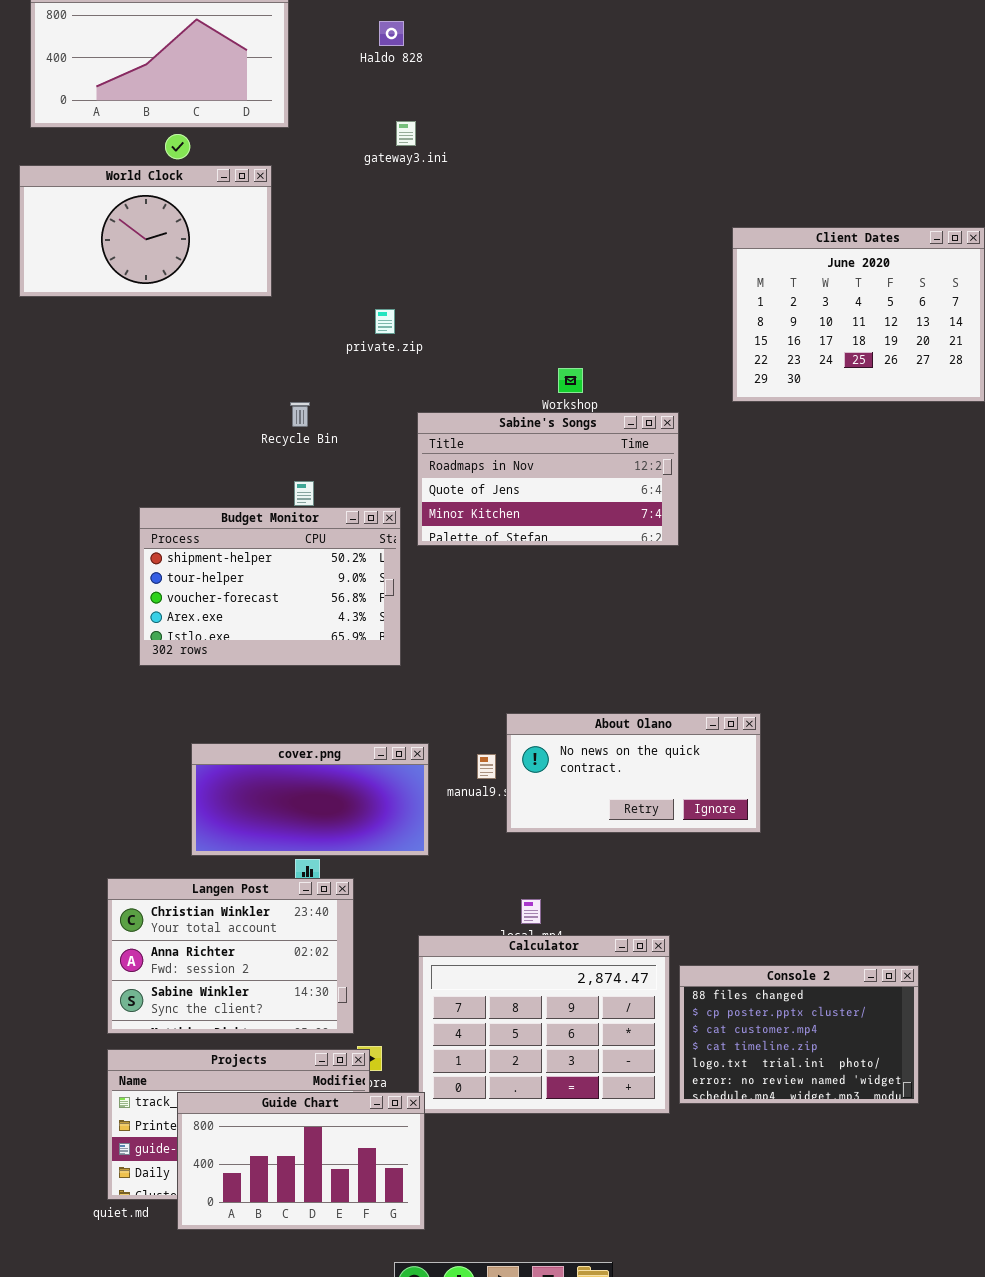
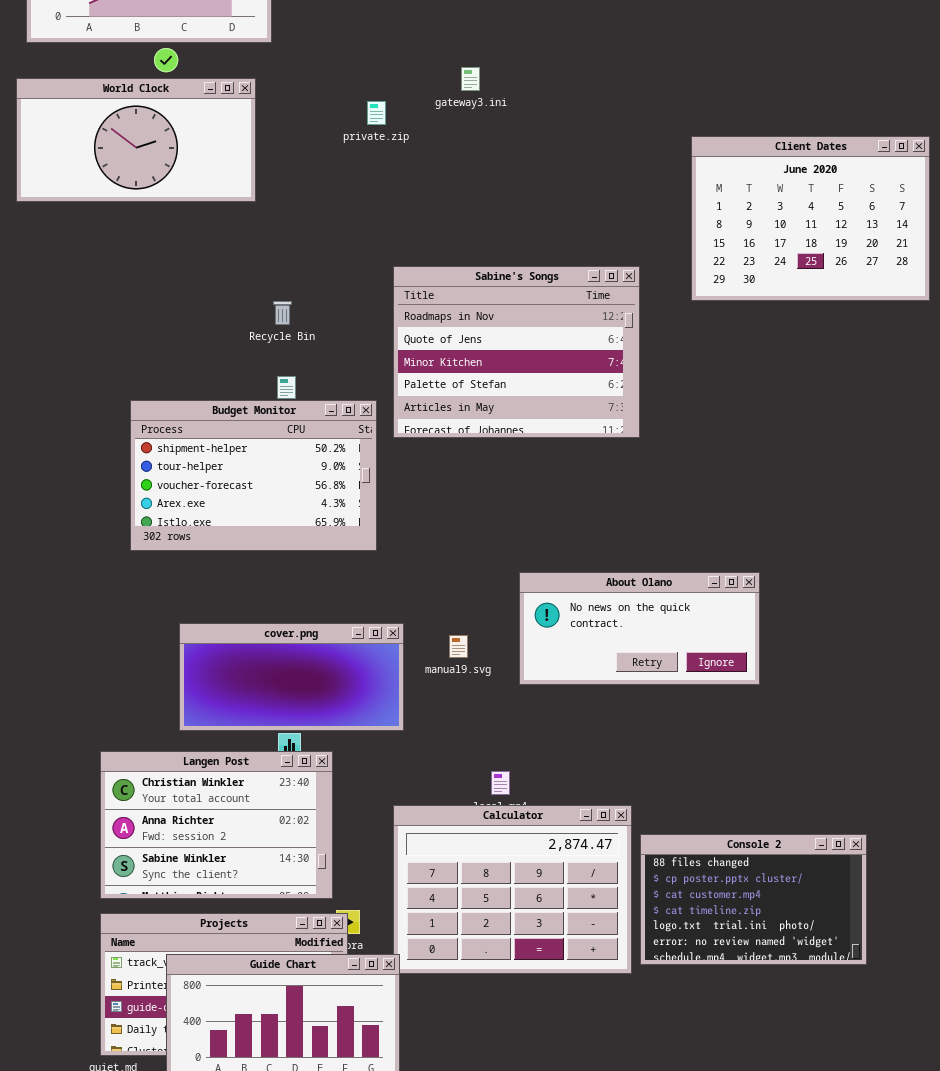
gateway3.ini: [396,121,416,146] -> [461,67,480,91], moved
private.zip: [375,309,395,334] -> [367,101,386,125], moved
Sabine's Songs: [417,412,679,546] -> [393,266,640,438], resized
About Olano: [506,713,761,833] -> [519,572,760,685], moved

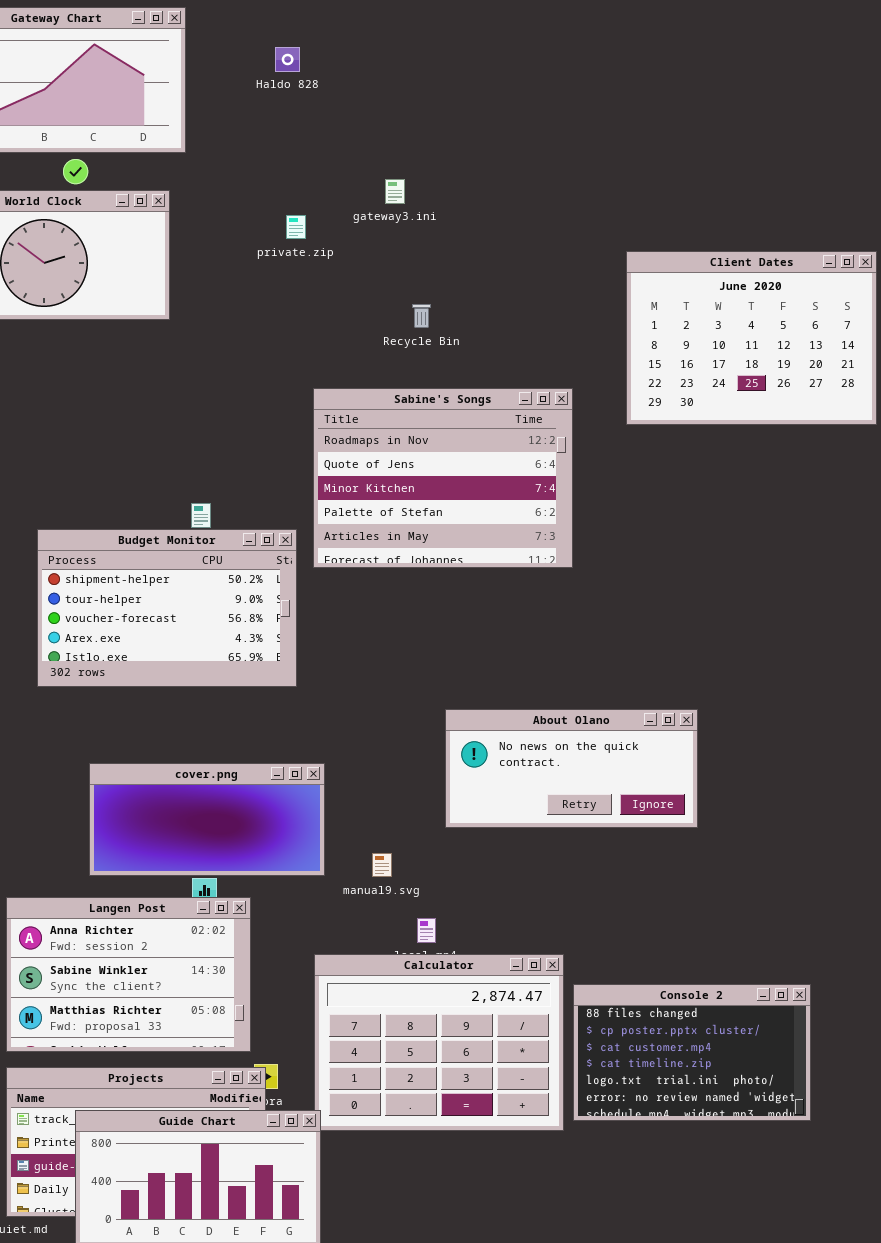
Recycle Bin: [273,301,292,325] -> [412,304,431,328], moved
manual9.svg: [449,635,468,658] -> [372,853,392,877], moved
Langen Post: [100,751,333,899] -> [6,897,251,1052], scrolled down 1 row

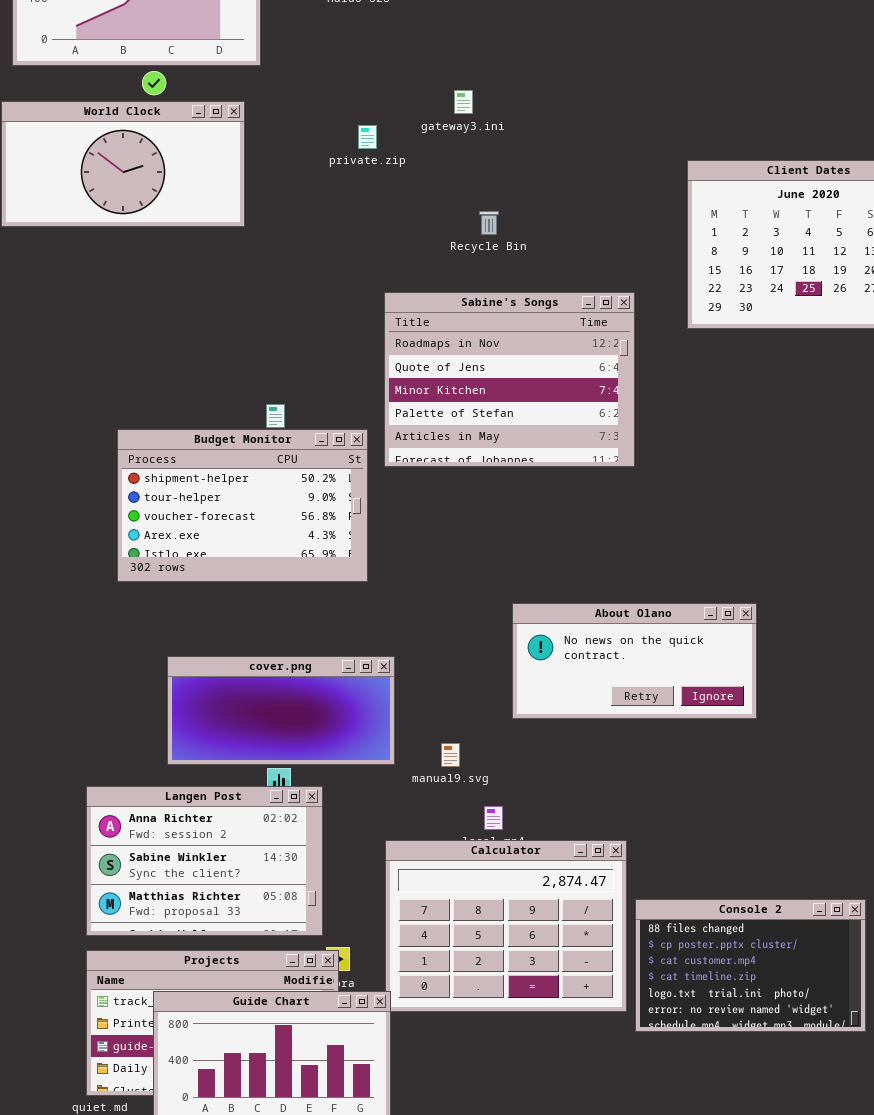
Console 2: [573,984,811,1121] -> [635,899,866,1032], moved

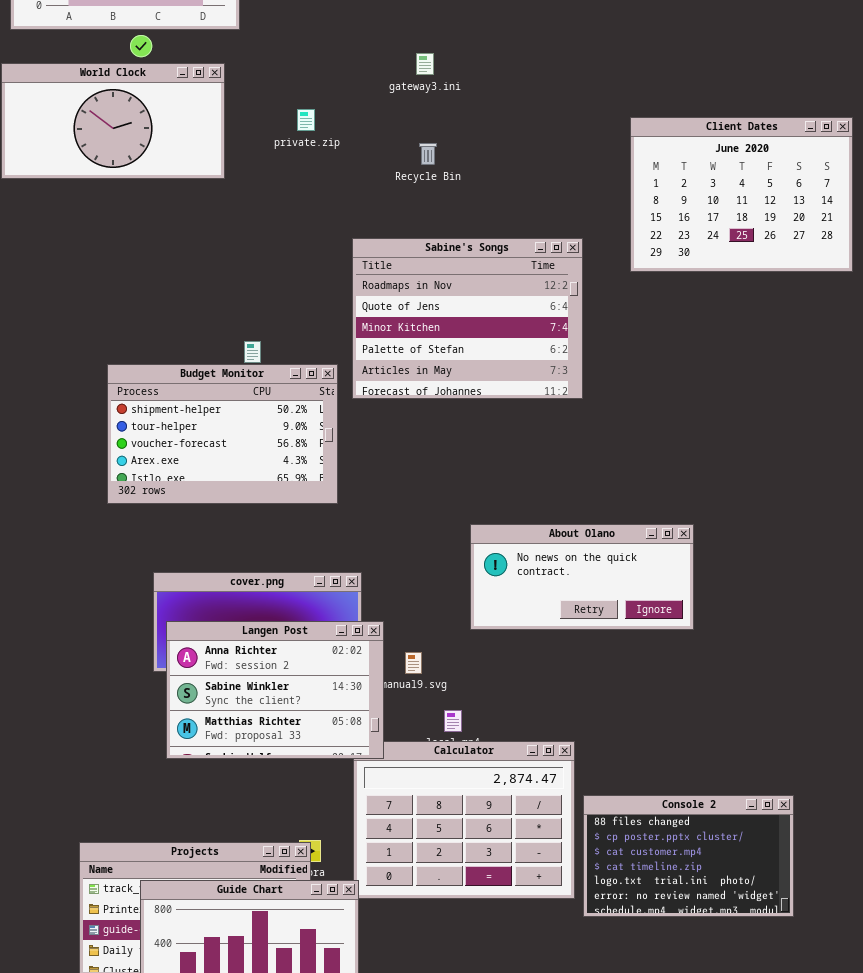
private.zip: [358,125,377,149] -> [297,109,315,131], moved
Recycle Bin: [479,211,499,235] -> [419,143,437,165], moved
Langen Post: [86,786,323,936] -> [166,621,384,759], moved

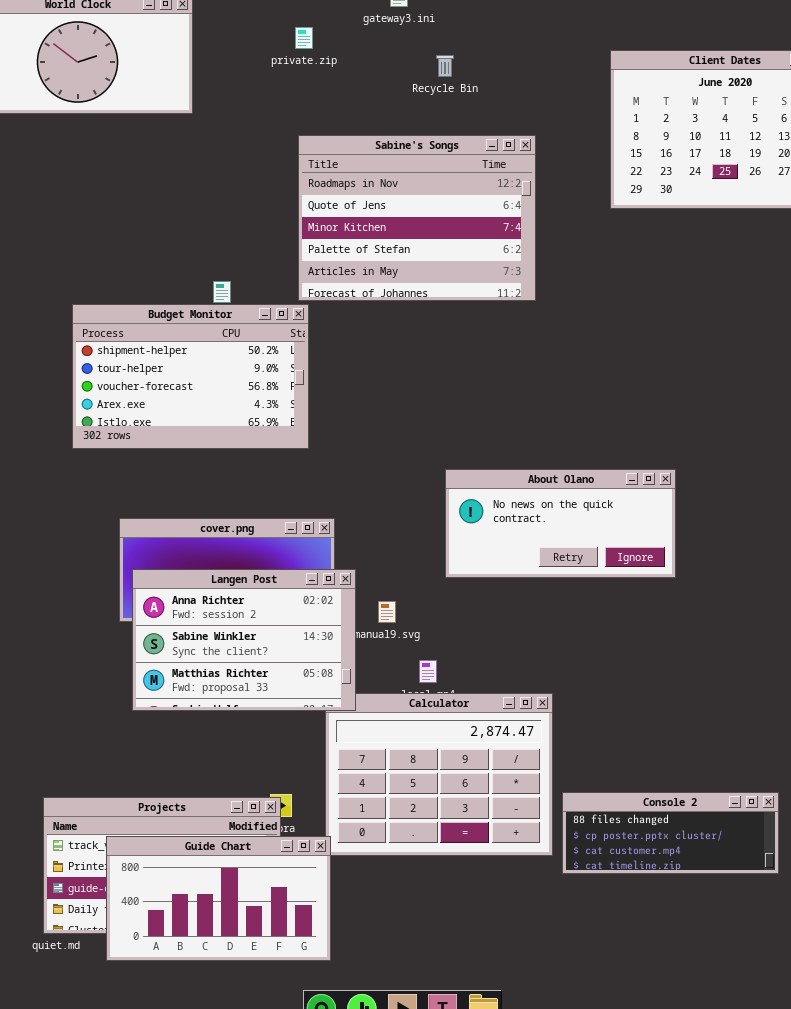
private.zip: [297,109,315,131] -> [295,27,313,49], moved
Recycle Bin: [419,143,437,165] -> [436,55,454,77], moved
Sabine's Songs: [352,238,583,399] -> [298,135,536,301], moved
Console 2: [583,795,794,917] -> [562,792,779,874], resized

